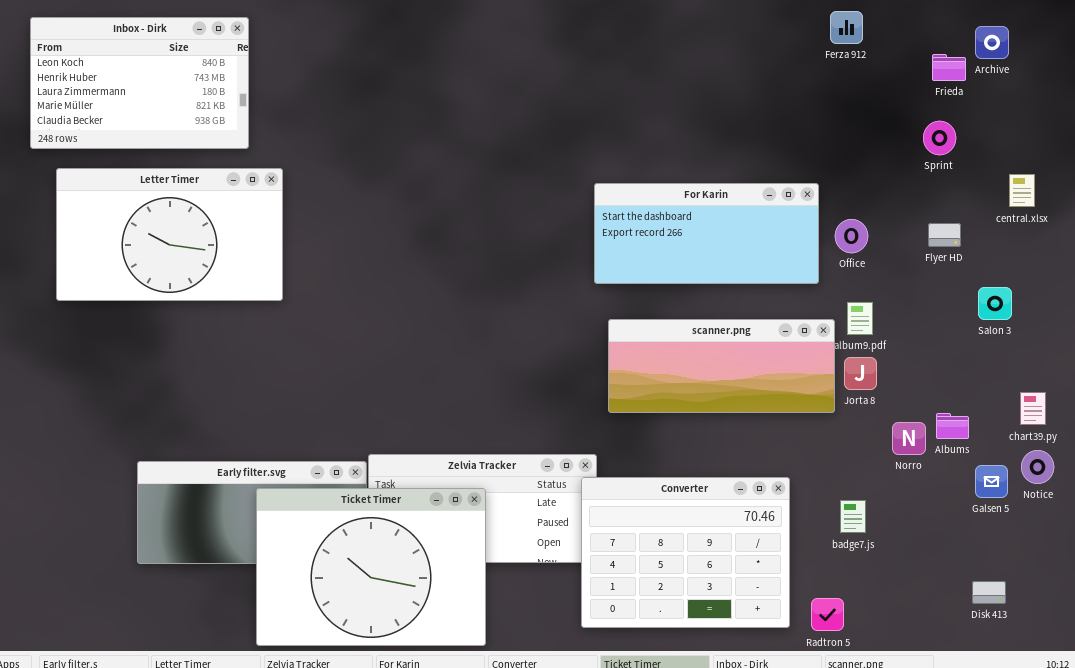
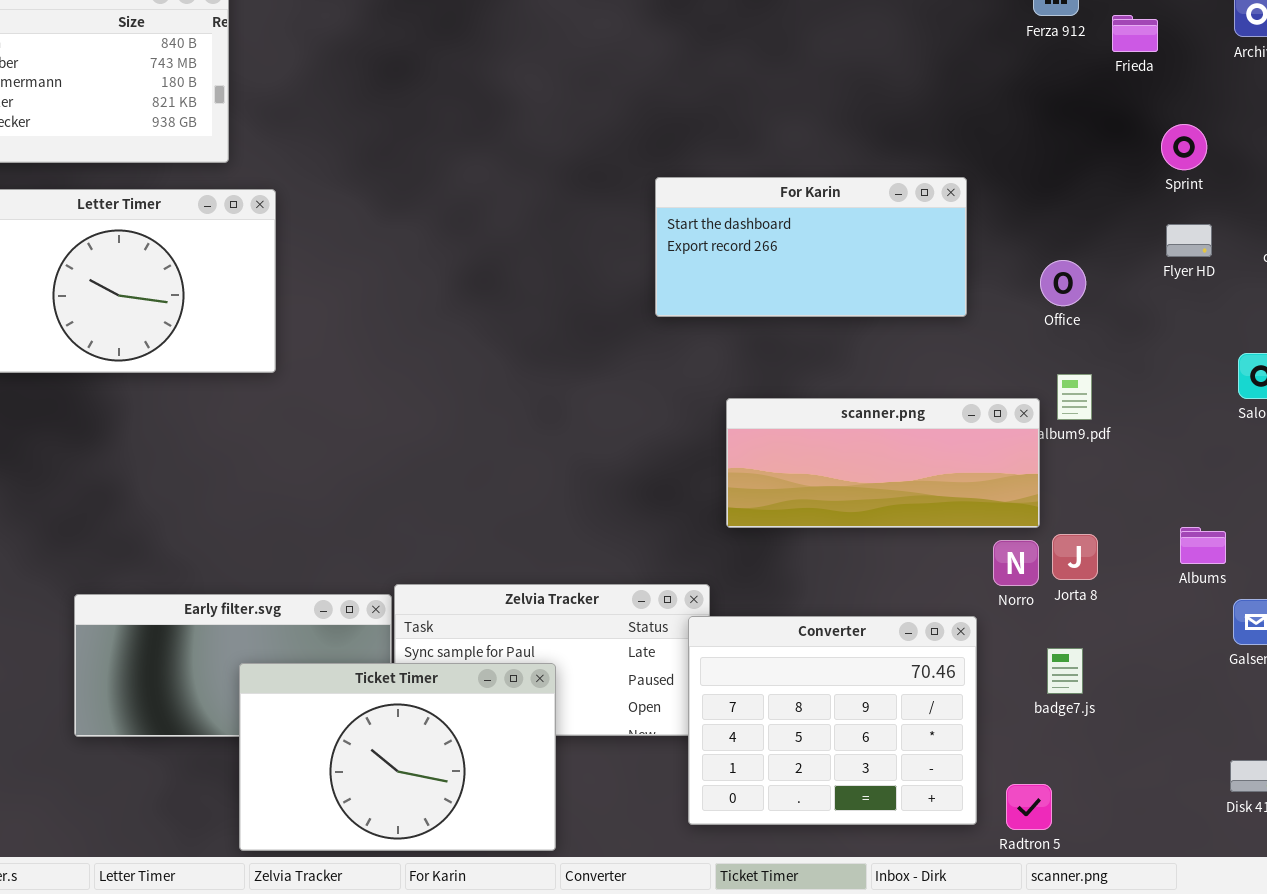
Frieda: [932,54,966,81] -> [1112,15,1158,52], moved
For Karin: [594,183,819,284] -> [655,177,967,317], moved
Flyer HD: [928,223,961,247] -> [1166,224,1212,257], moved
Jorta 8: [844,357,877,390] -> [1052,534,1098,580], moved
Norro: [892,422,926,455] -> [993,540,1039,586], moved
Ticket Timer: [256,488,486,646] -> [239,663,556,851], resized

